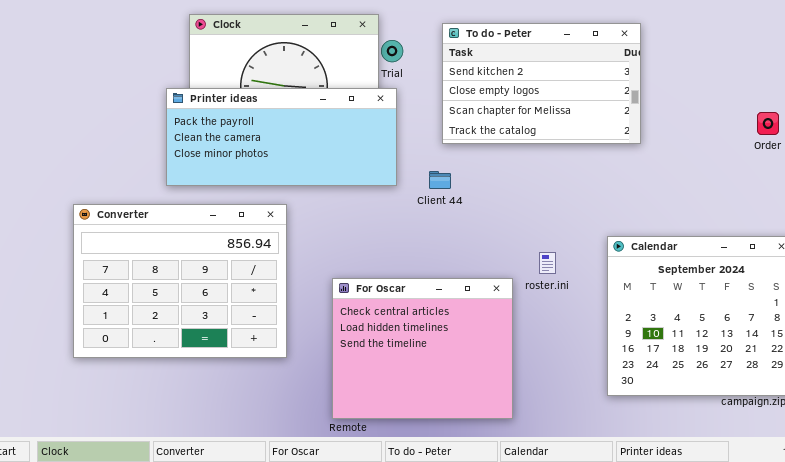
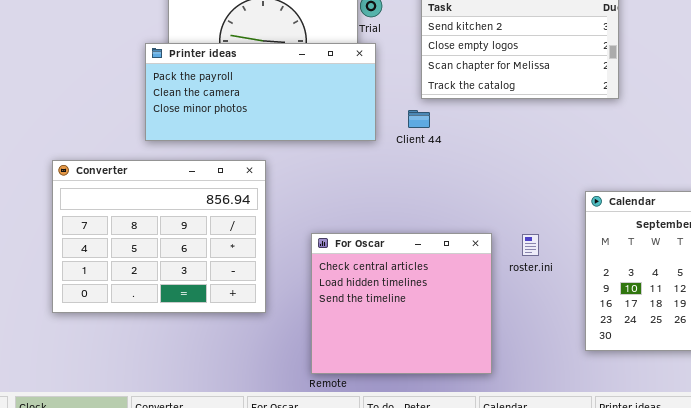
Client 44: [429,171,451,189] -> [408,110,430,128], moved
roster.ini: [539,252,556,274] -> [522,234,539,256], moved

